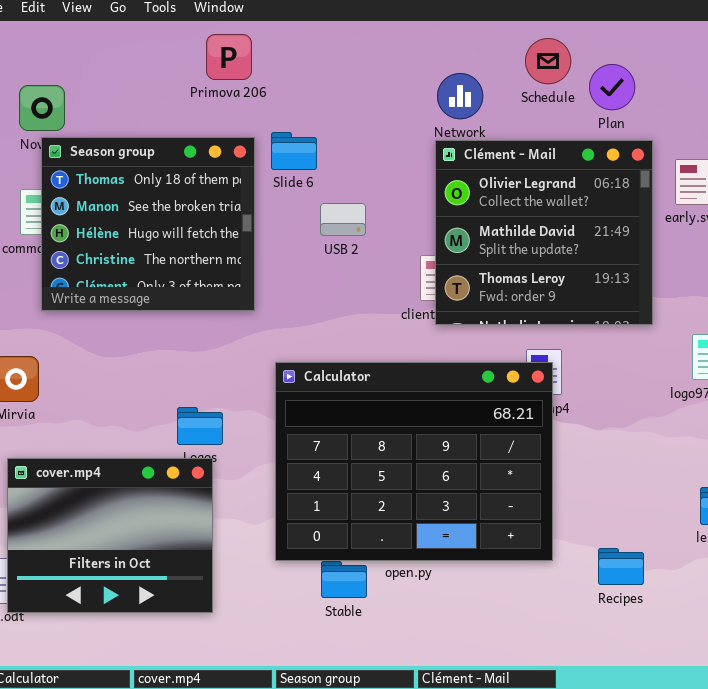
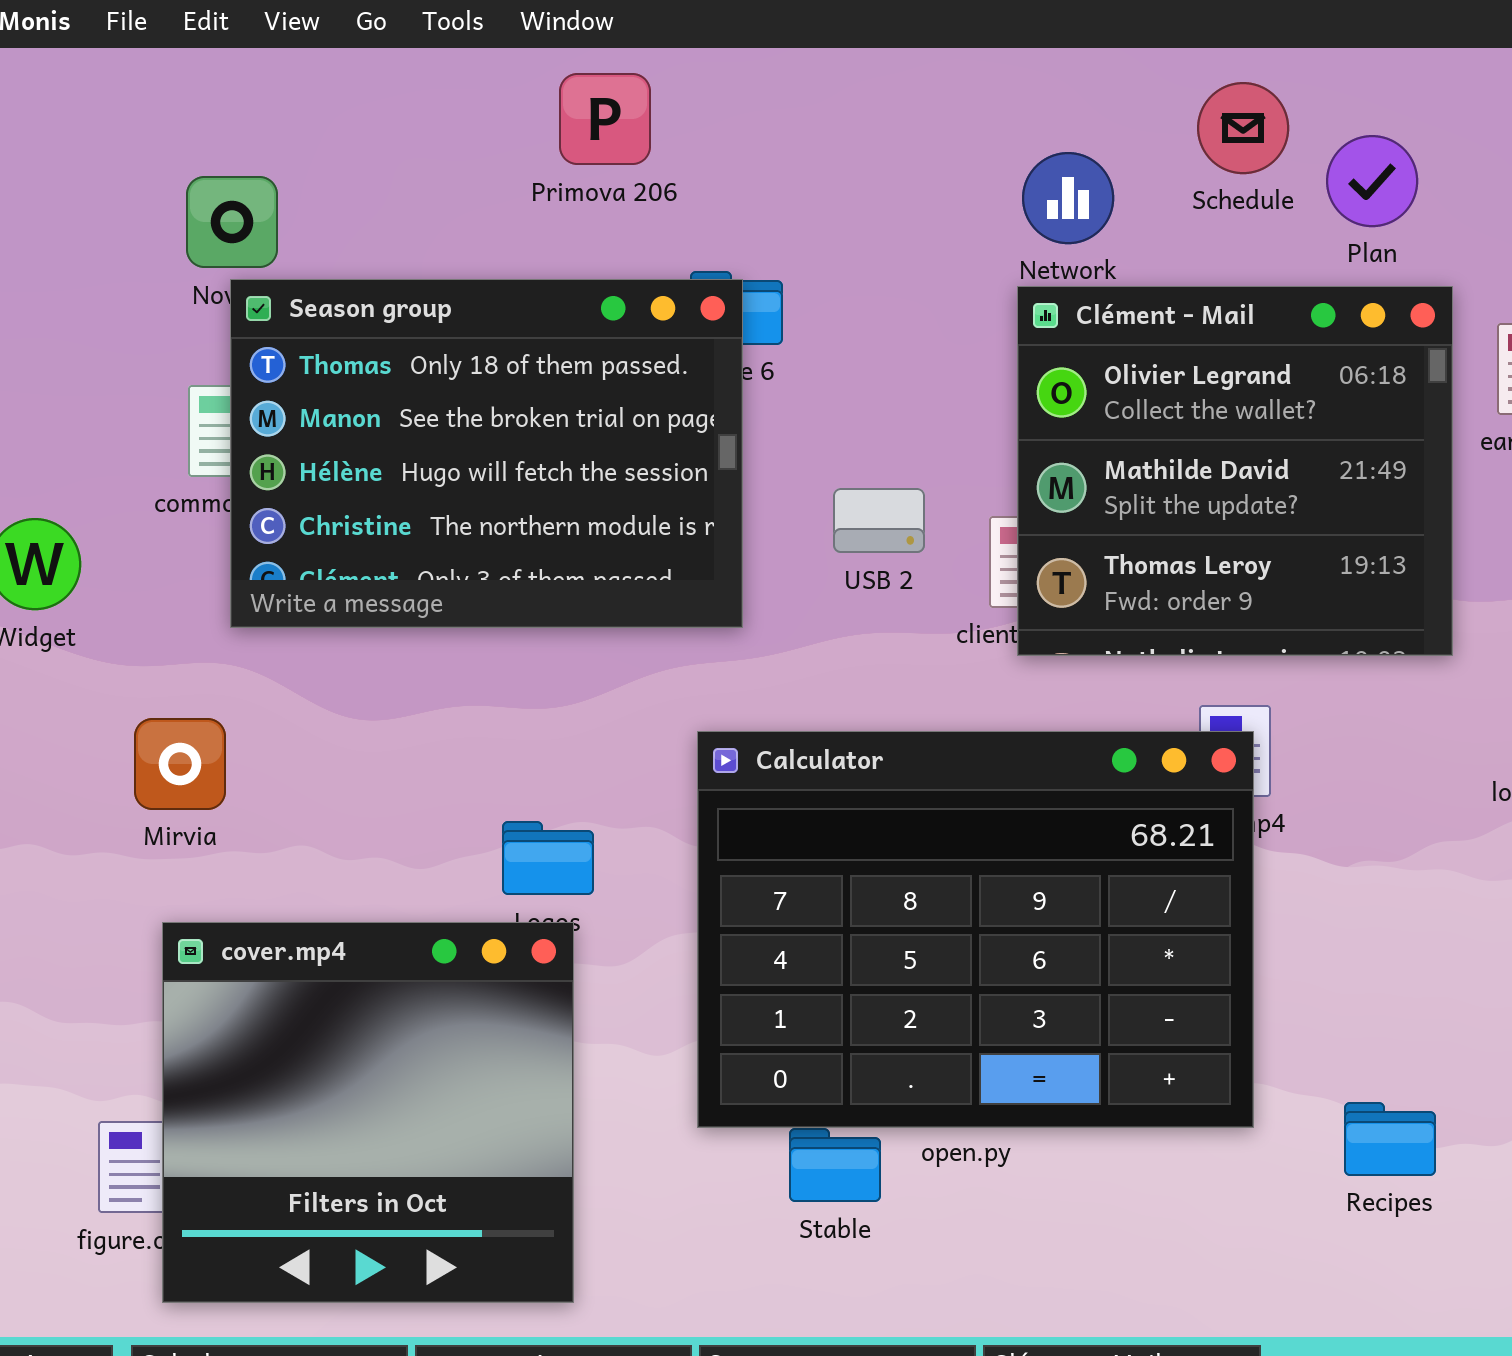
Season group: [41,137,255,311] -> [230,279,743,628], resized
USB 2: [320,203,366,236] -> [833,488,925,553], moved
cover.mp4: [7,458,213,613] -> [162,922,574,1303], resized

